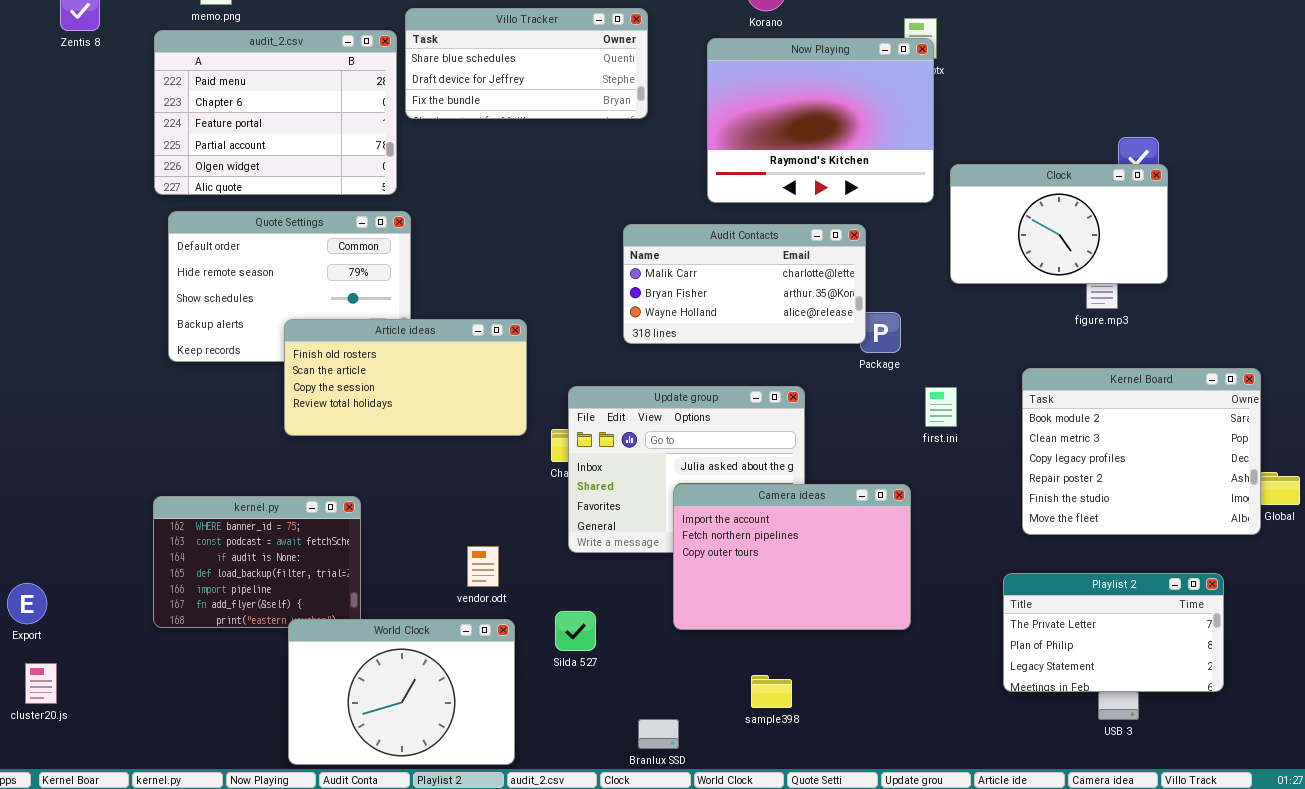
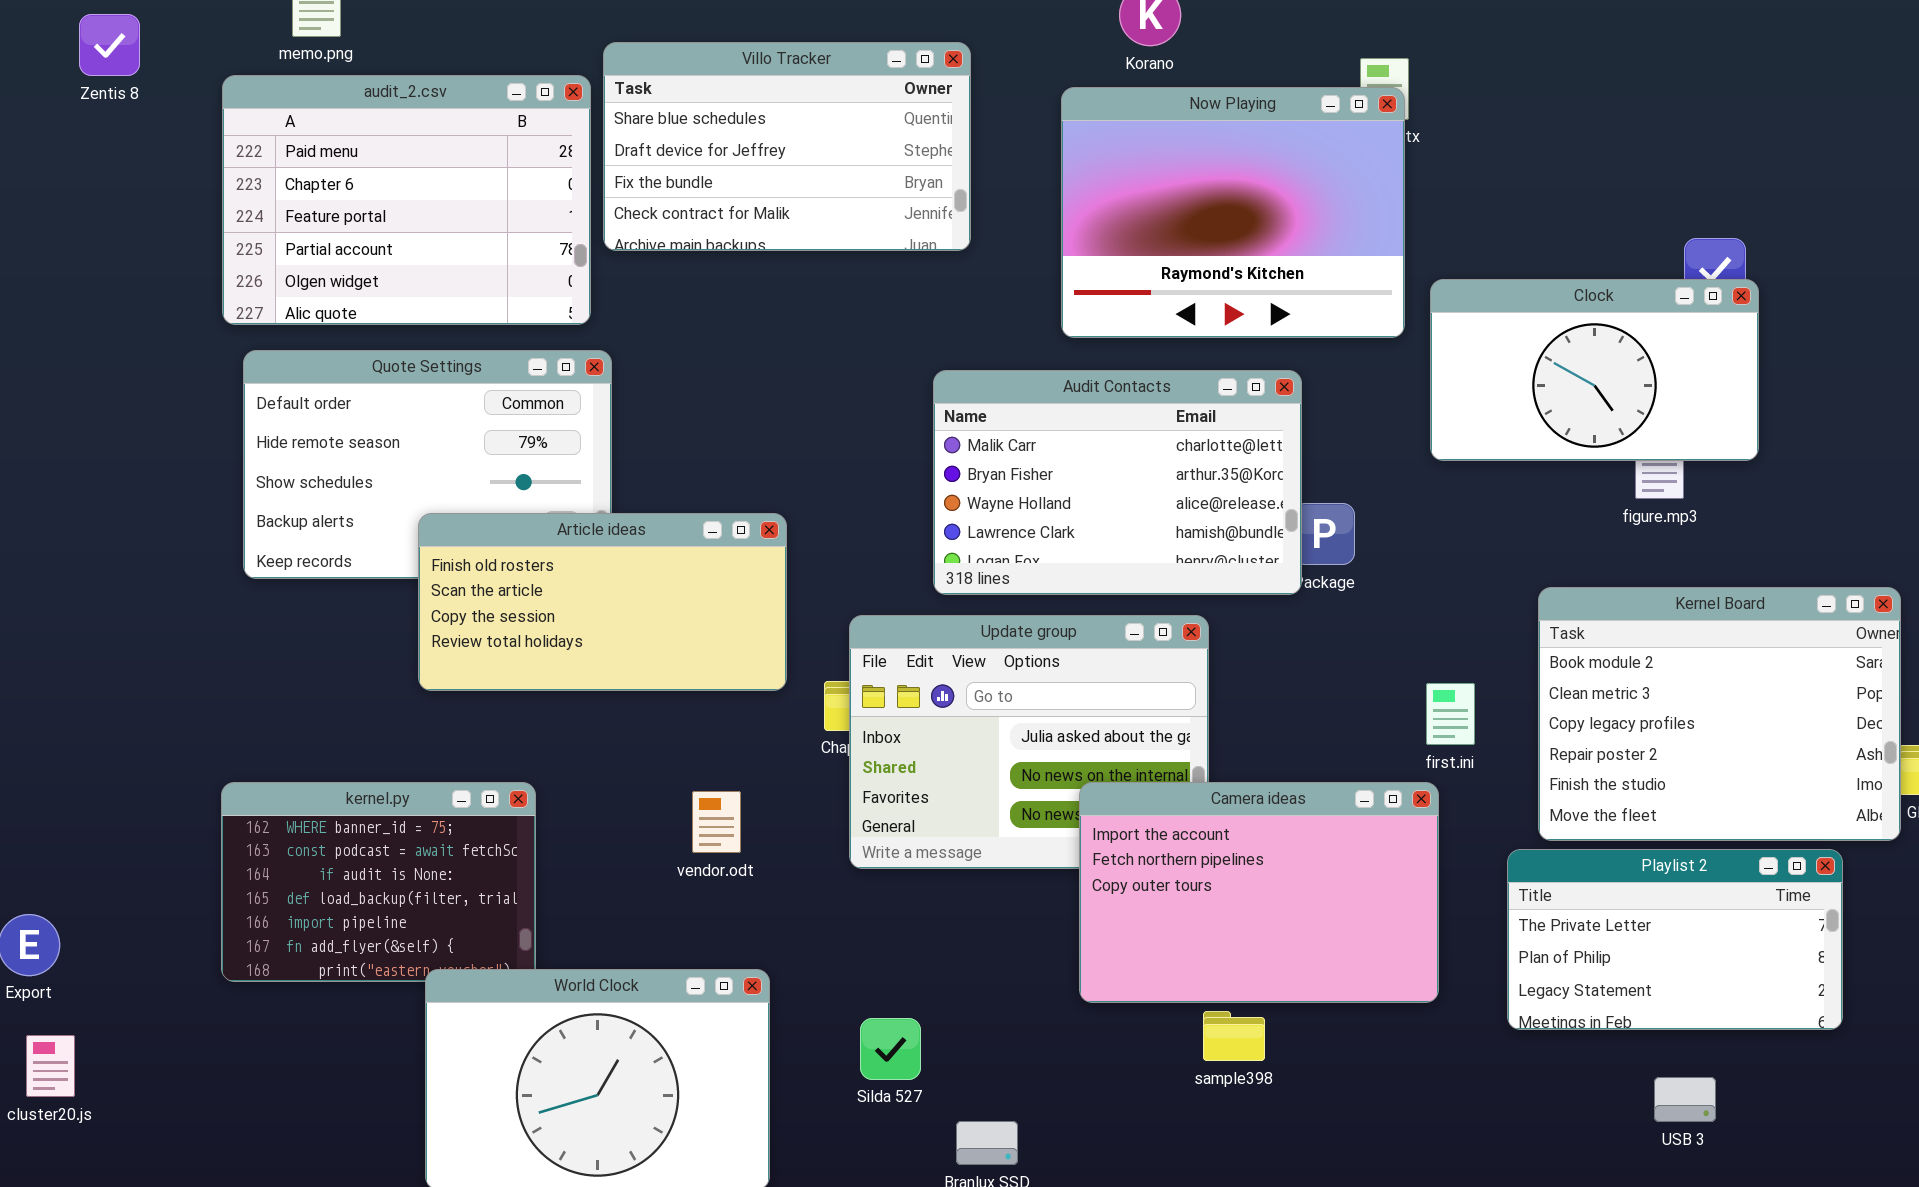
Villo Tracker: [405,8,648,119] -> [603,42,971,251], resized
Audit Contacts: [623,224,866,344] -> [933,370,1302,595], resized
first.ini: [925,387,957,427] -> [1426,683,1475,745], moved
Camera ideas: [673,484,911,630] -> [1079,782,1439,1003], moved
vendor.odt: [467,546,499,587] -> [692,791,741,853], moved
Playlist 2: [1003,573,1224,692] -> [1507,849,1843,1030], moved
Silda 527: [555,611,596,651] -> [860,1018,921,1080], moved
sample398: [751,675,792,708] -> [1203,1011,1265,1061], moved

